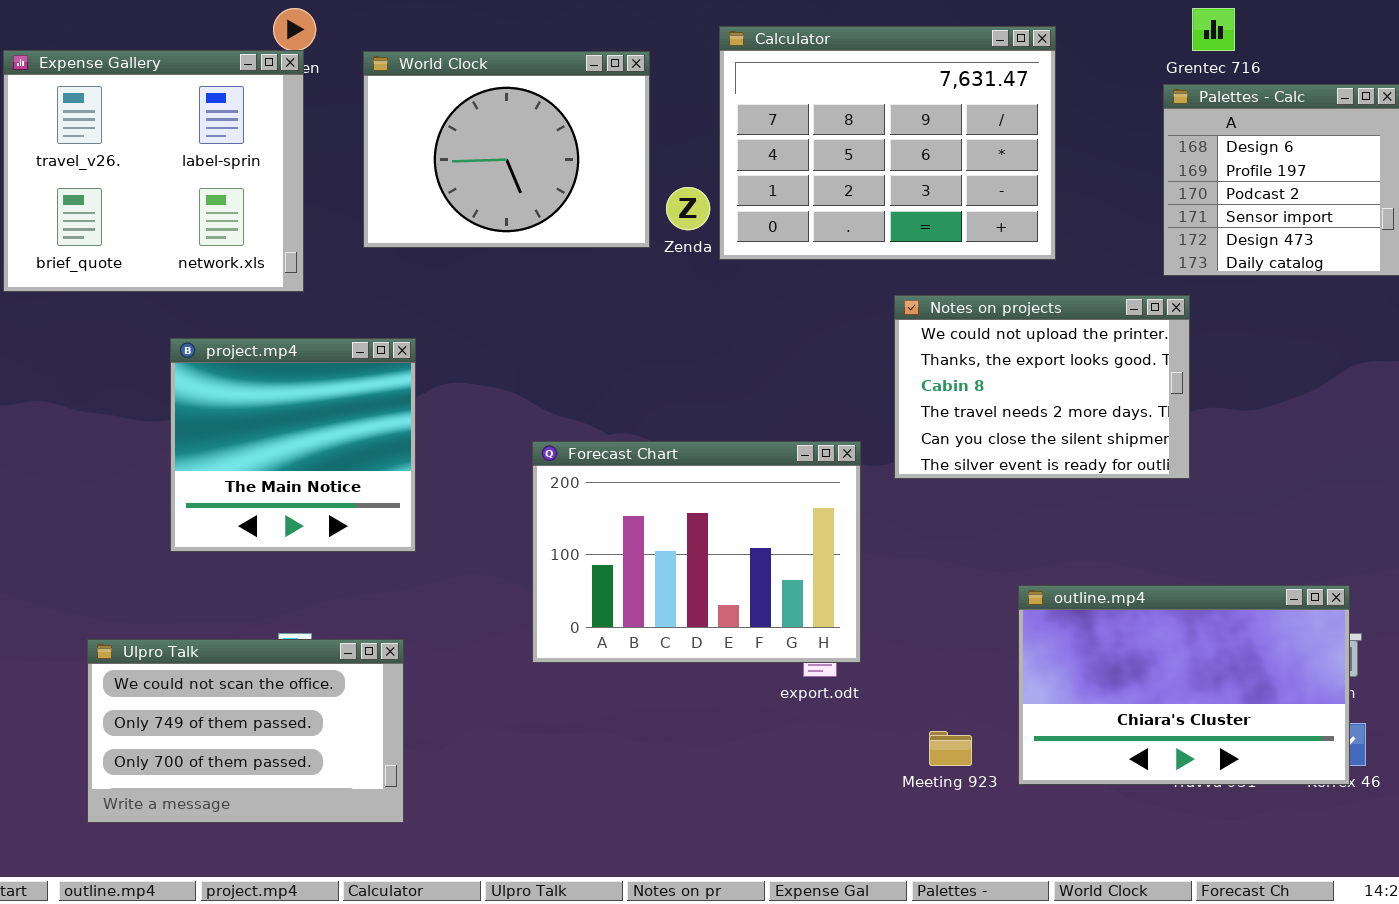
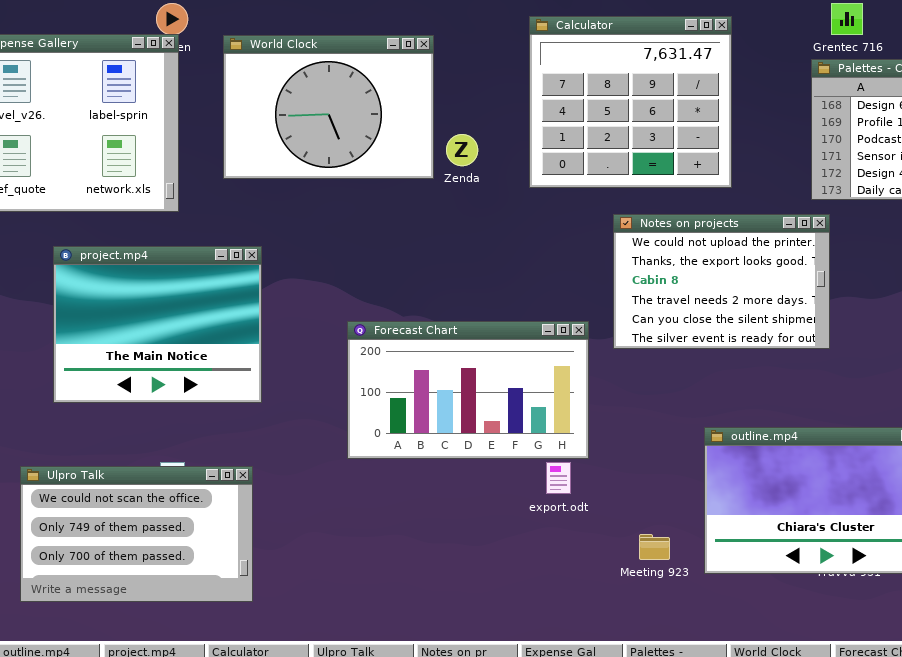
Calculator: [719,26,1056,260] -> [529,16,732,188], resized
project.mp4: [170,338,416,552] -> [53,246,262,403], resized
Forecast Chart: [532,441,861,663] -> [347,321,589,459], resized

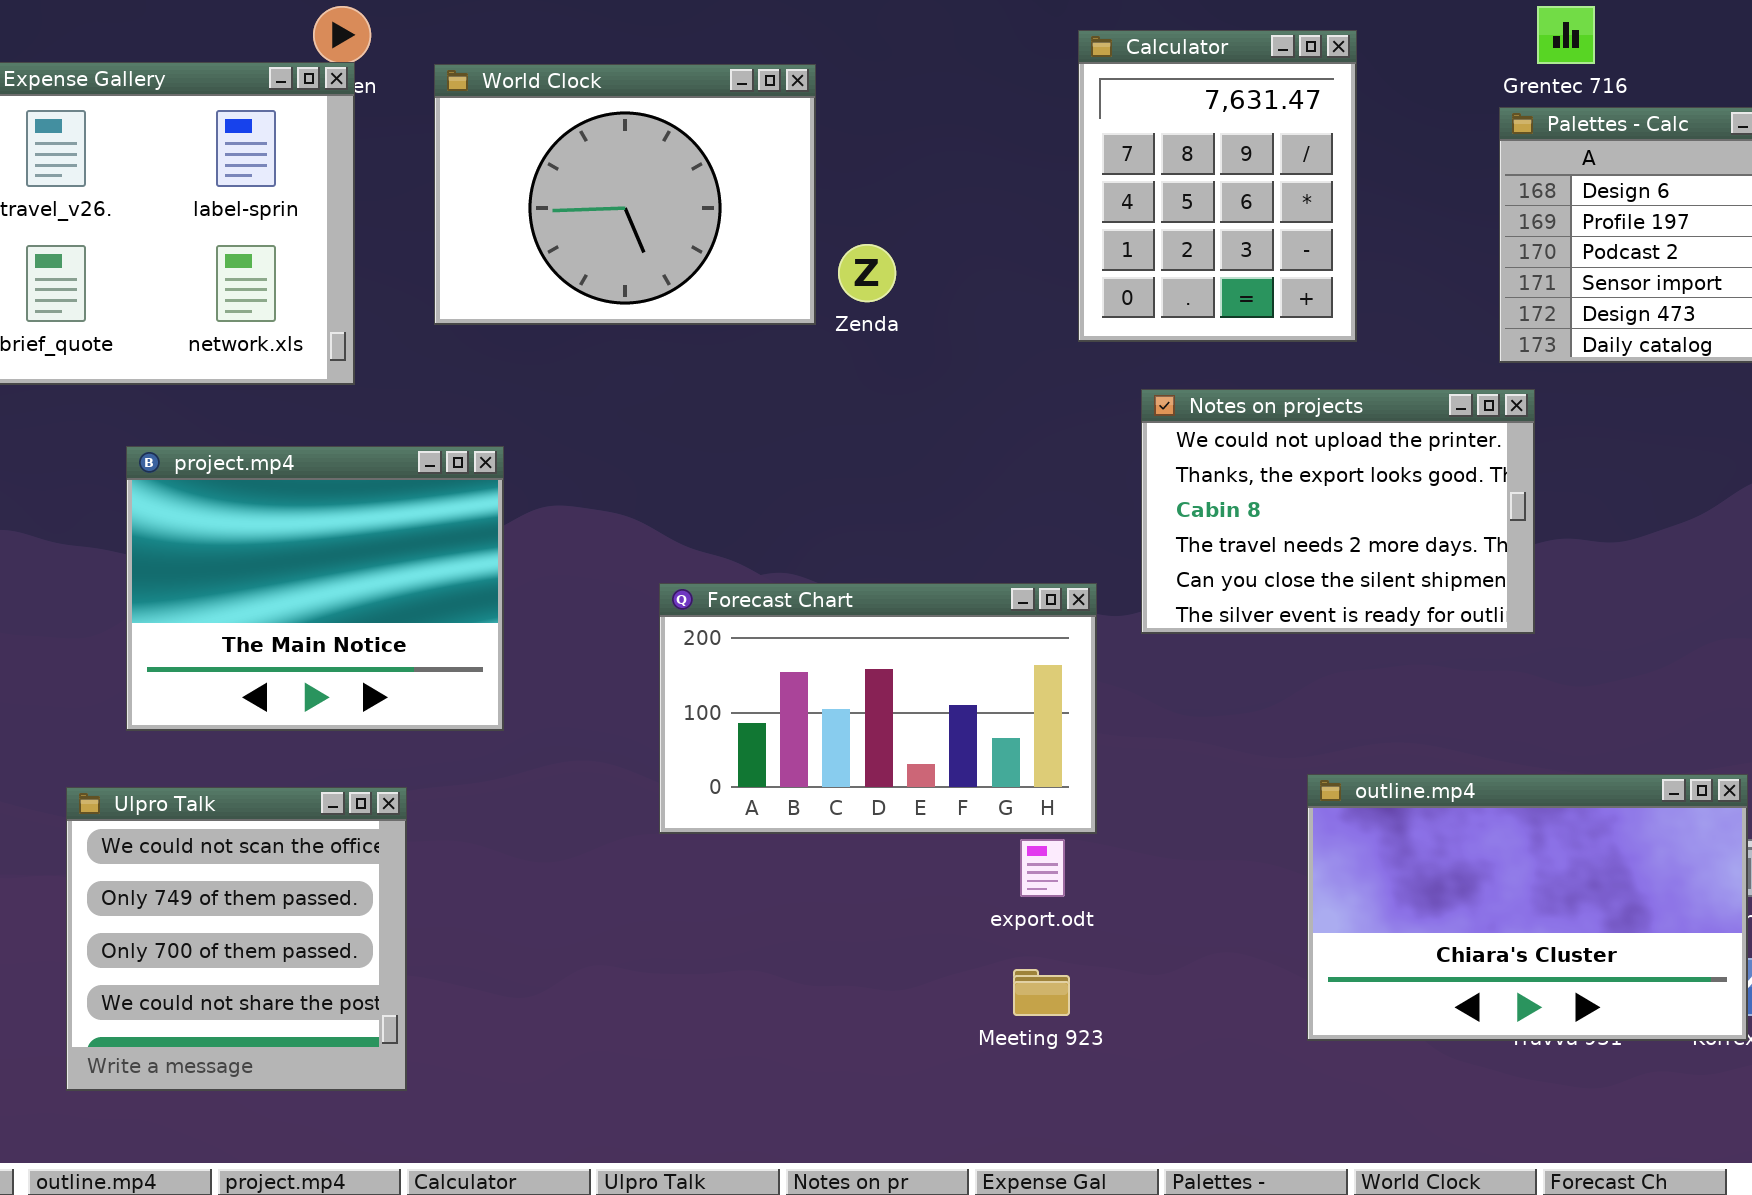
Calculator: [529,16,732,188] -> [1078,30,1357,342], resized
Ulpro Talk: [20,466,253,602] -> [66,787,407,1091], resized
Meeting 923: [639,534,670,560] -> [1013,969,1070,1016], moved

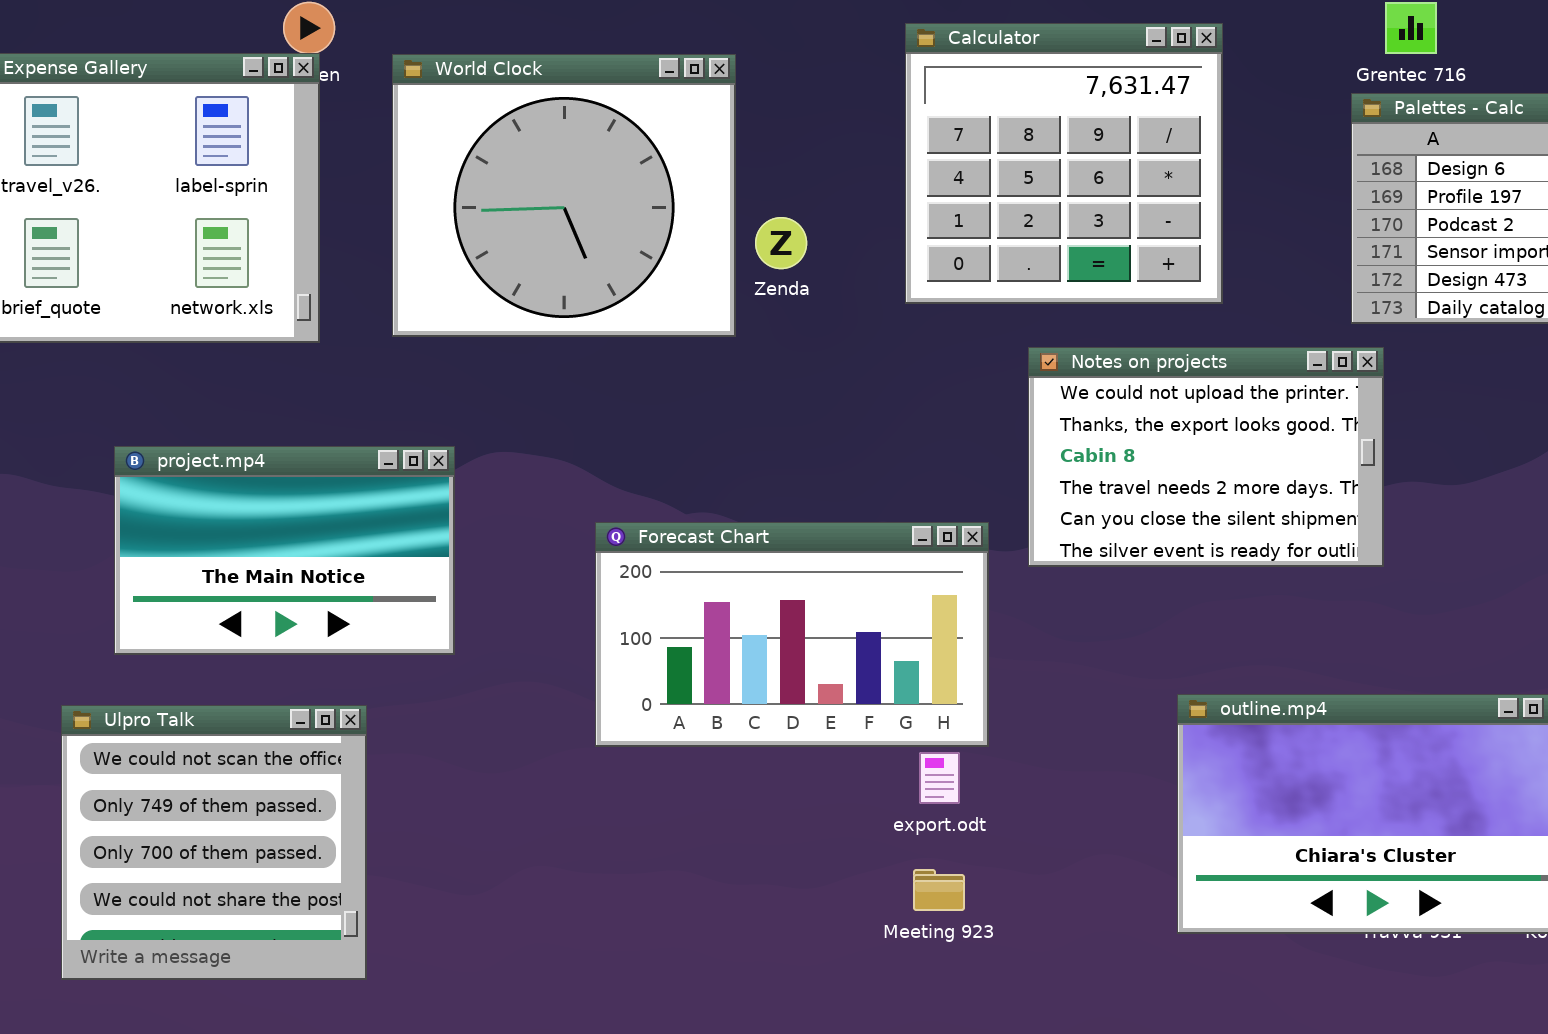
Calculator: [1078,30,1357,342] -> [905,23,1223,304], resized
World Clock: [434,64,816,325] -> [392,54,736,337], resized
project.mp4: [126,446,504,731] -> [114,446,455,655], resized

